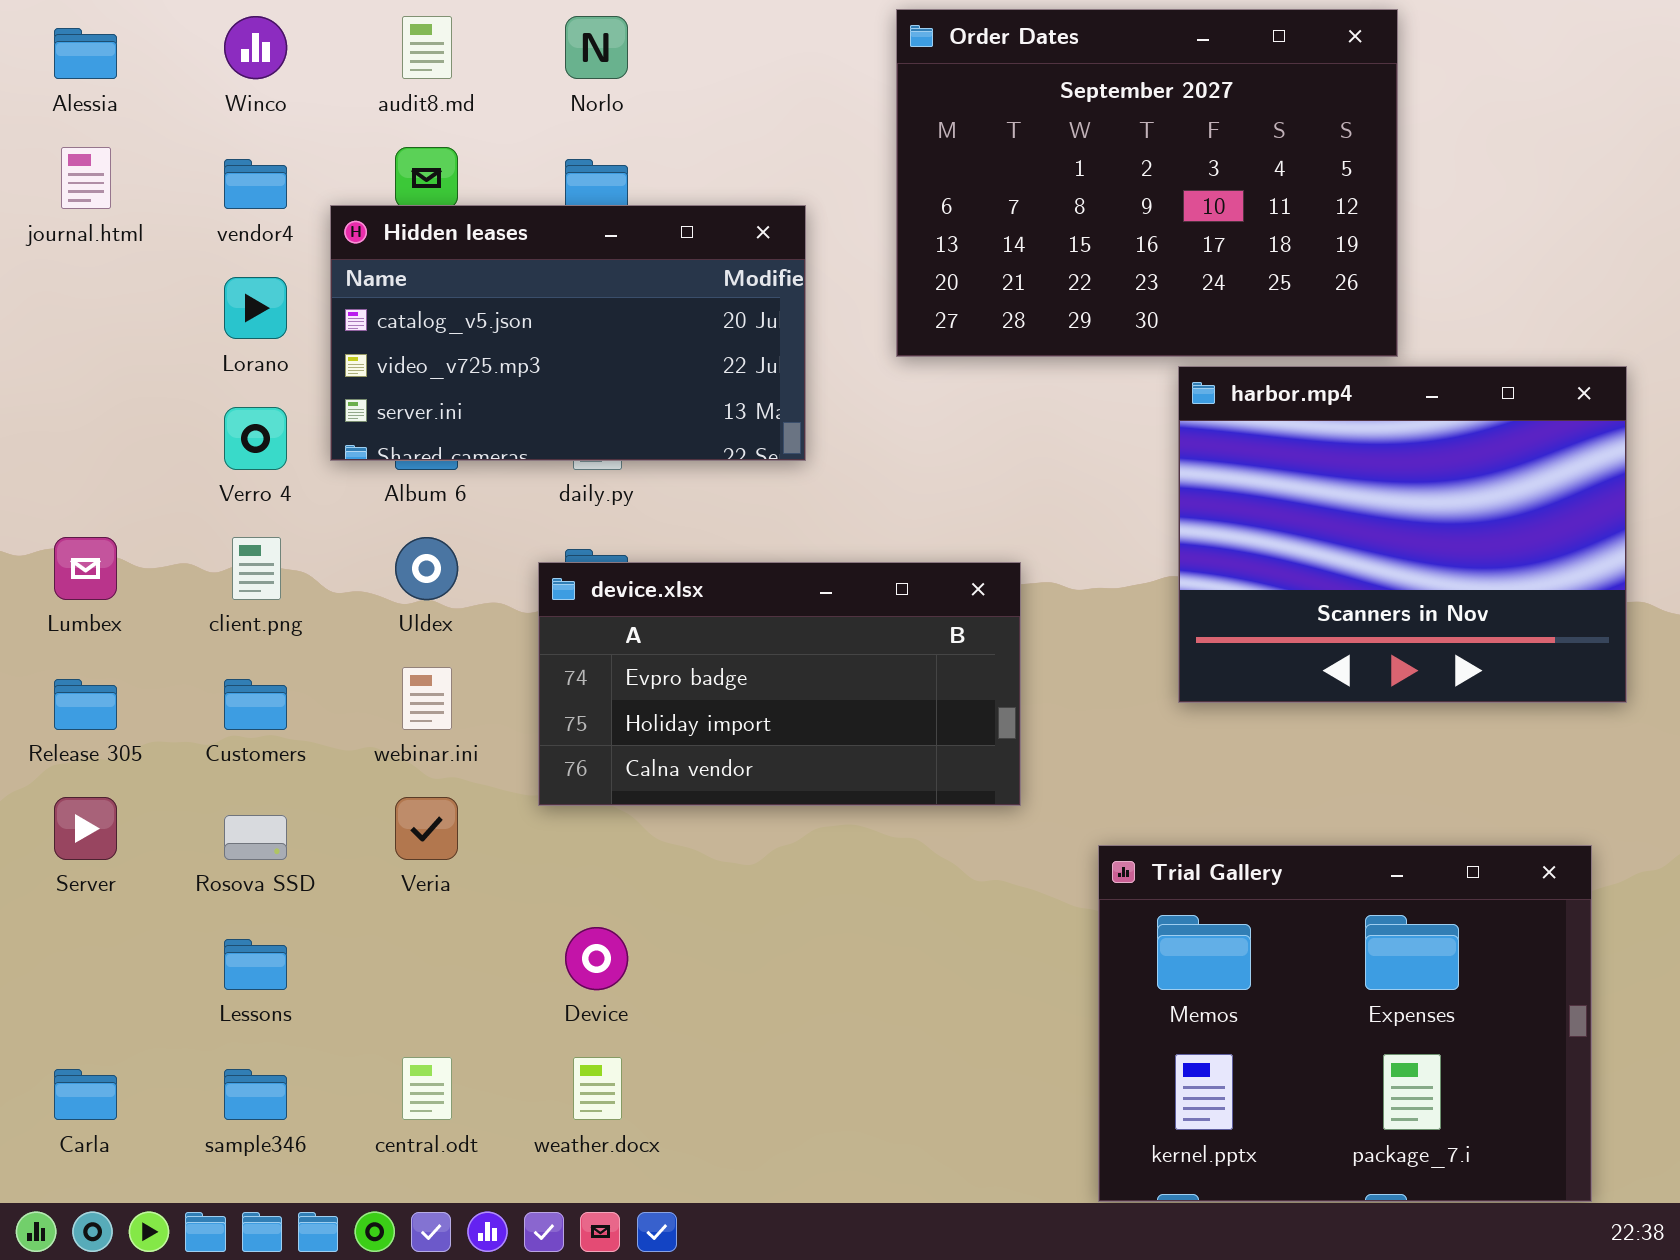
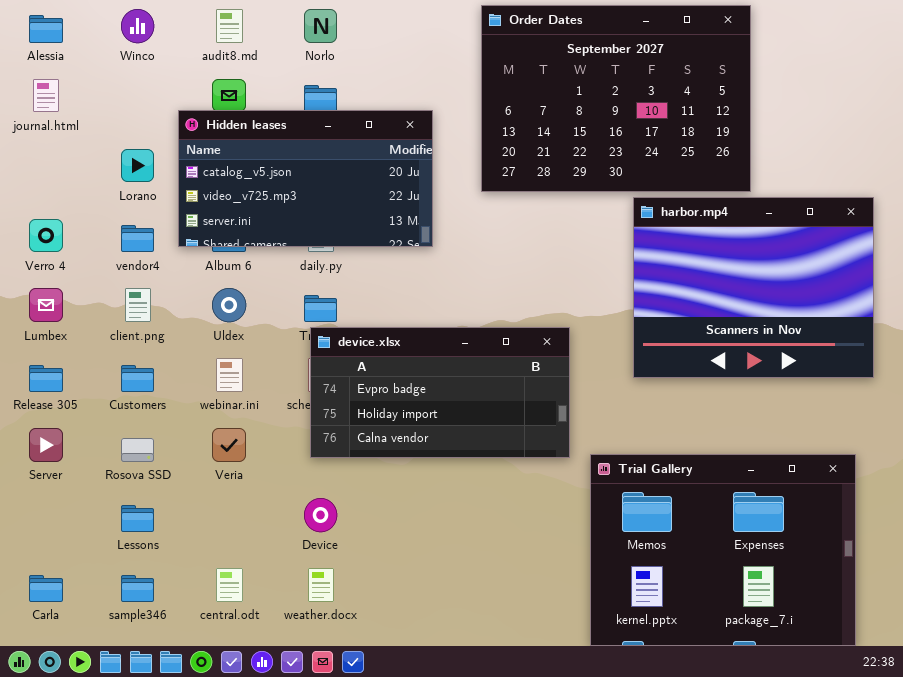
vendor4: [224,159,287,209] -> [121,225,154,252], moved
Verro 4: [224,407,287,470] -> [29,219,63,252], moved
device.xlsx: [538,562,1021,806] -> [310,327,570,458], moved

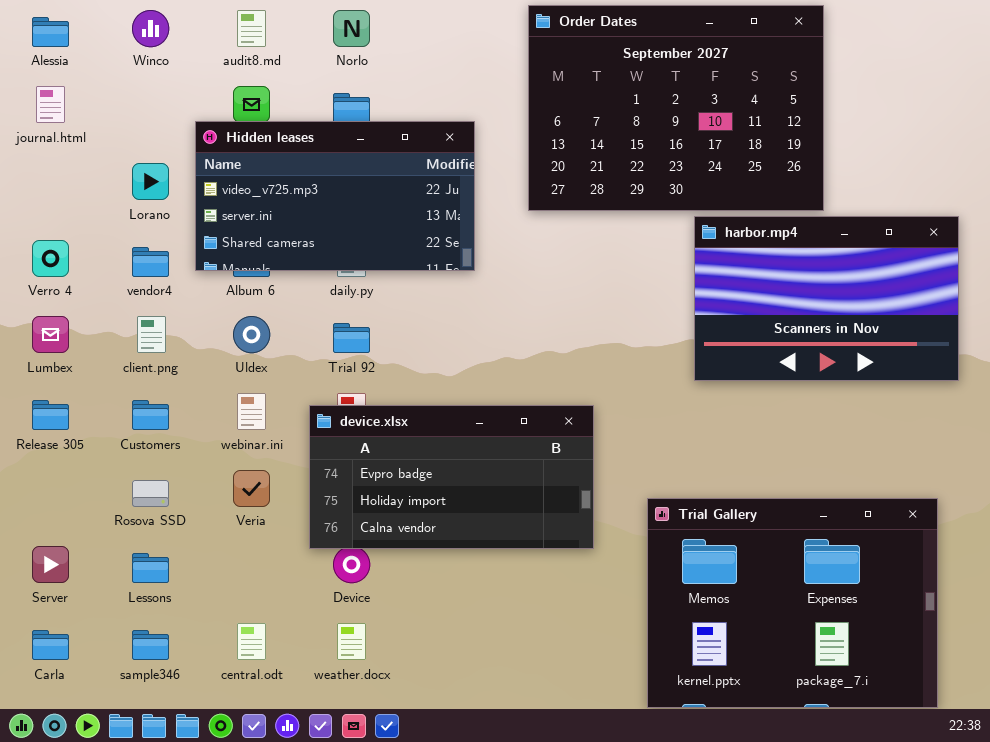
Hidden leases: [178,110,433,247] -> [195,121,475,271], scrolled down 1 row
harbor.mp4: [633,197,874,378] -> [694,216,959,381], resized
device.xlsx: [310,327,570,458] -> [309,405,594,549], moved
Server: [29,428,63,462] -> [32,546,69,583], moved

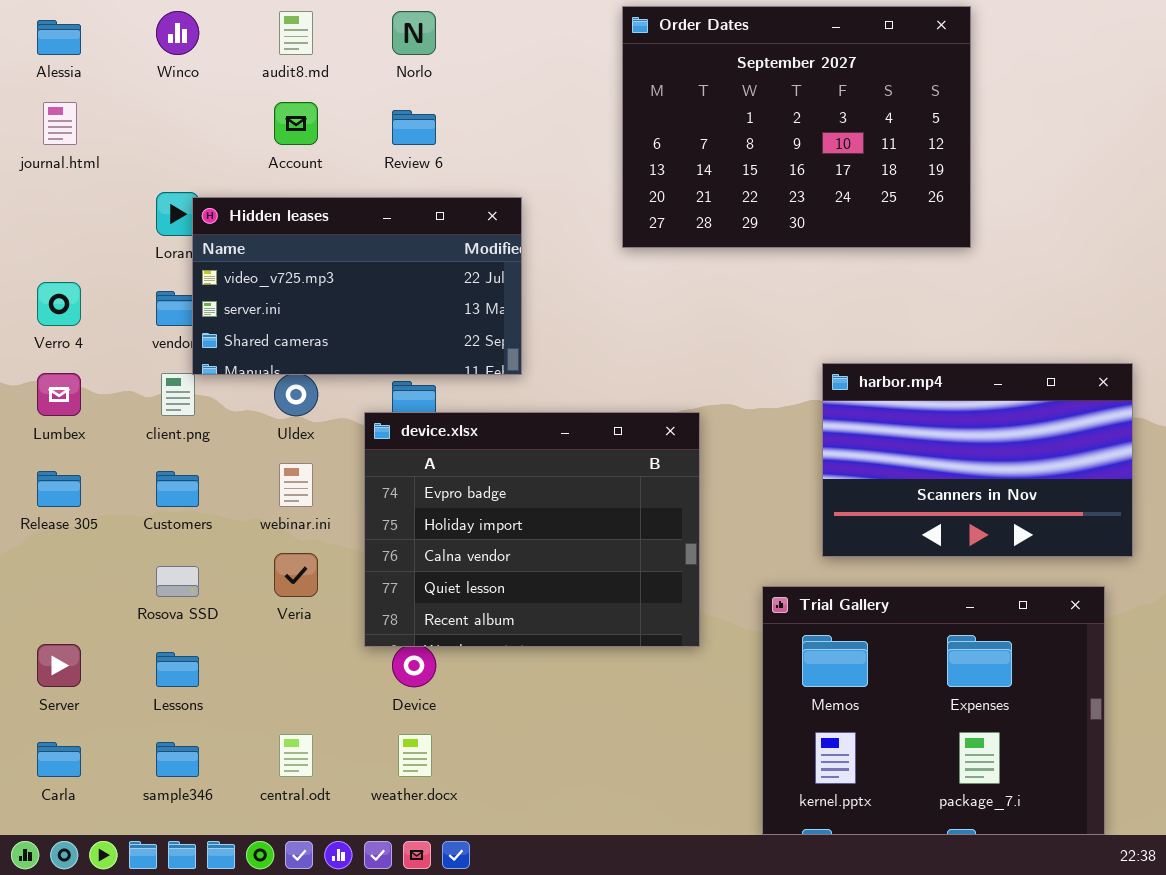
Hidden leases: [195,121,475,271] -> [192,197,522,375], moved
harbor.mp4: [694,216,959,381] -> [822,363,1133,557], moved
device.xlsx: [309,405,594,549] -> [364,412,700,647], resized

